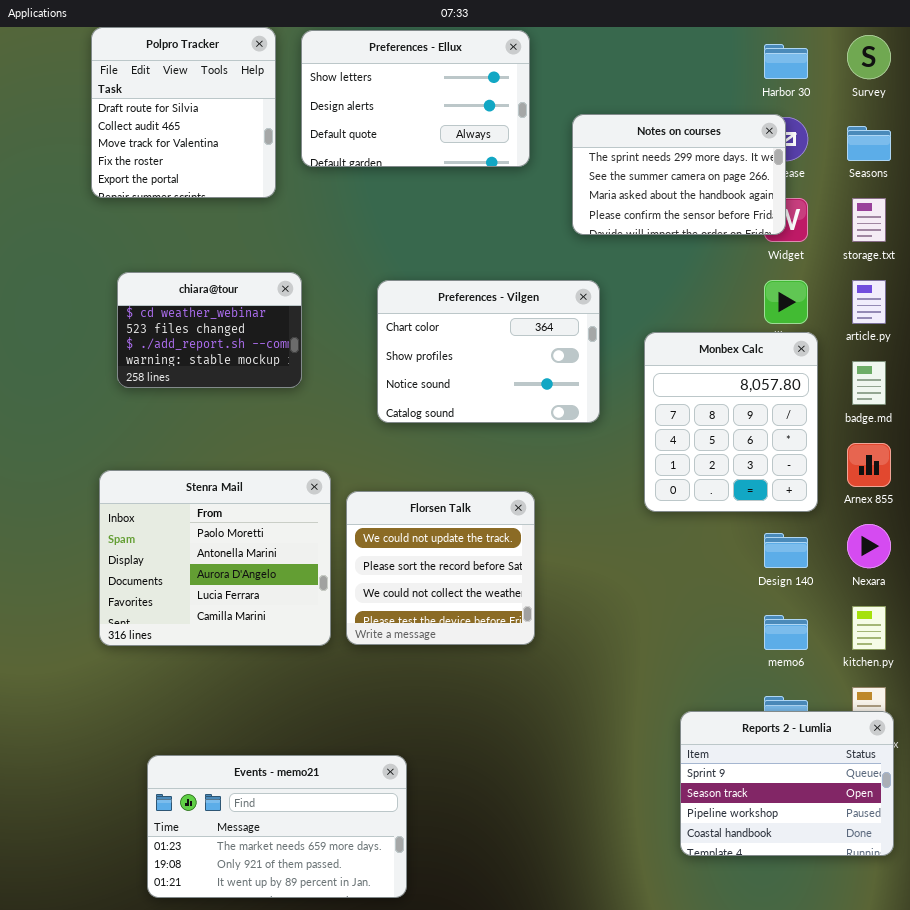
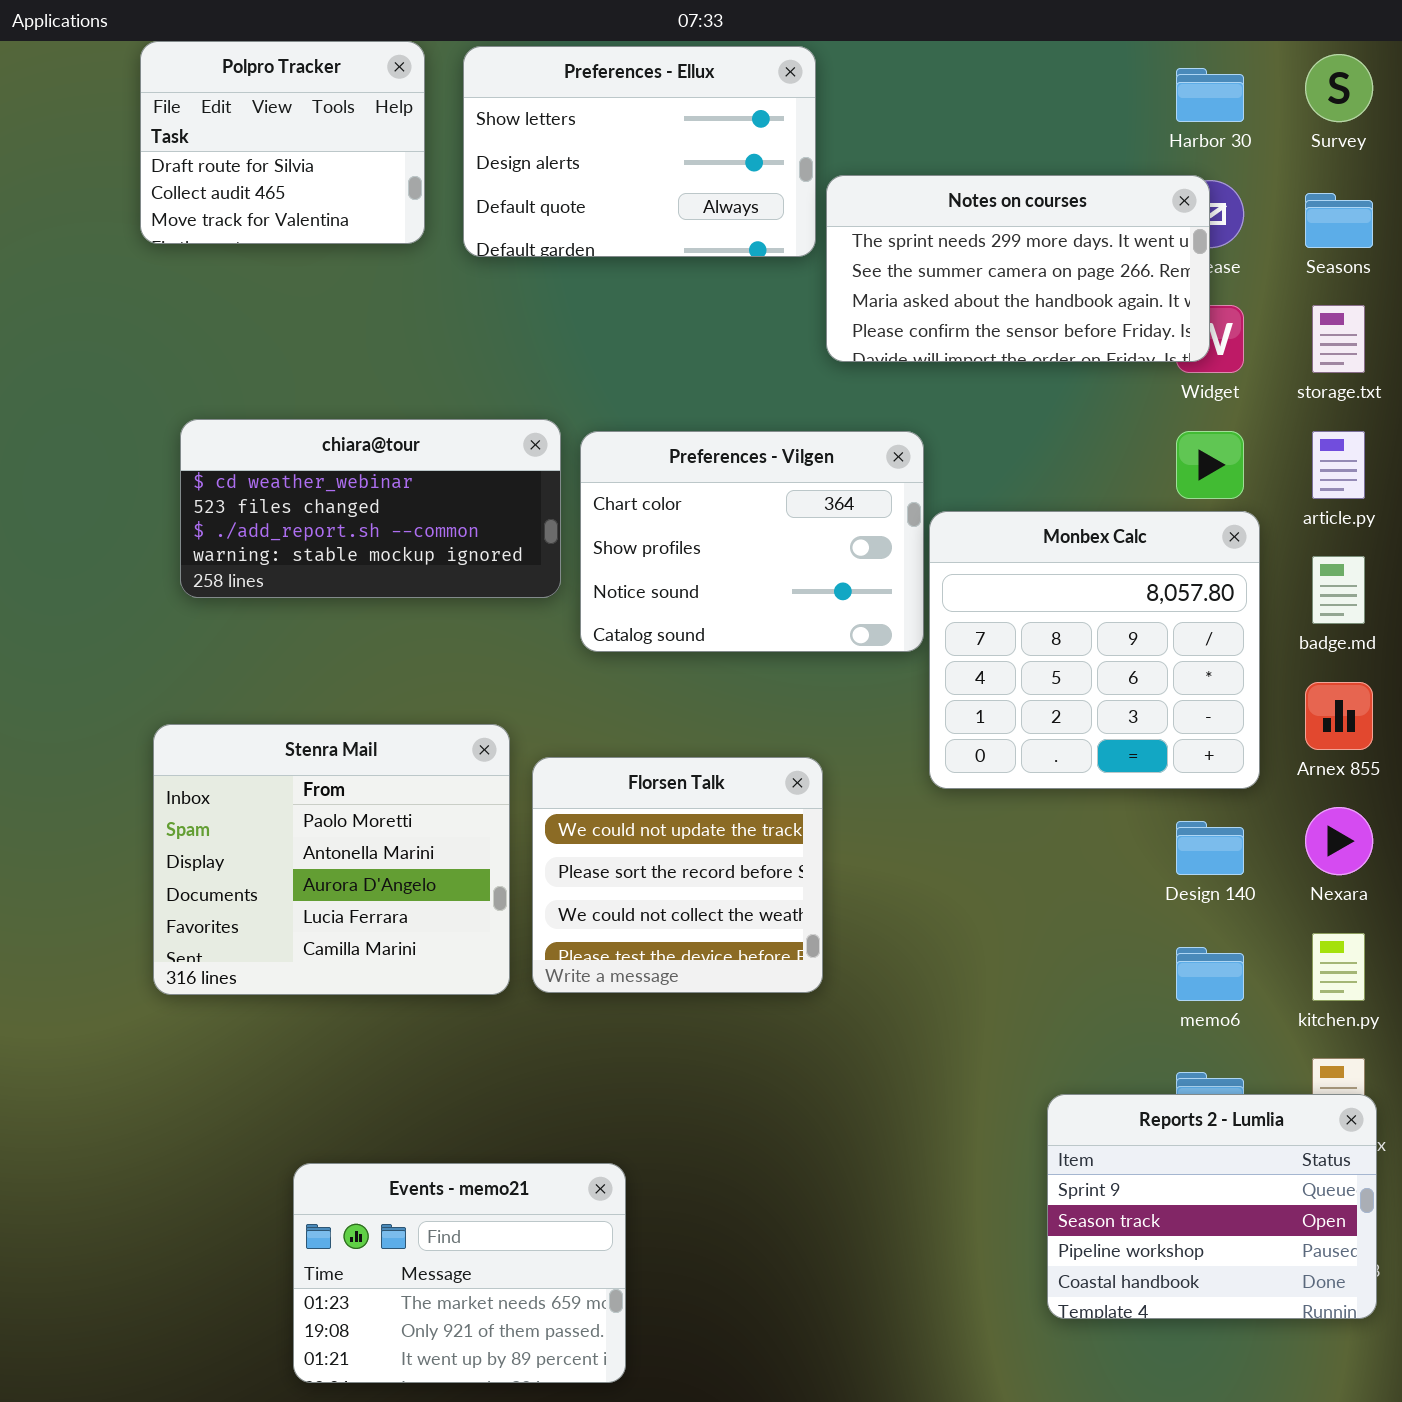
Polpro Tracker: [91,27,276,198] -> [140,41,425,244], resized
Notes on courses: [572,114,786,235] -> [826,175,1210,362], resized
chiara@tour: [117,272,302,388] -> [180,419,561,598], resized
Monbex Calc: [644,332,818,512] -> [929,511,1260,789], resized
Events - memo21: [147,755,407,898] -> [293,1163,626,1383], resized

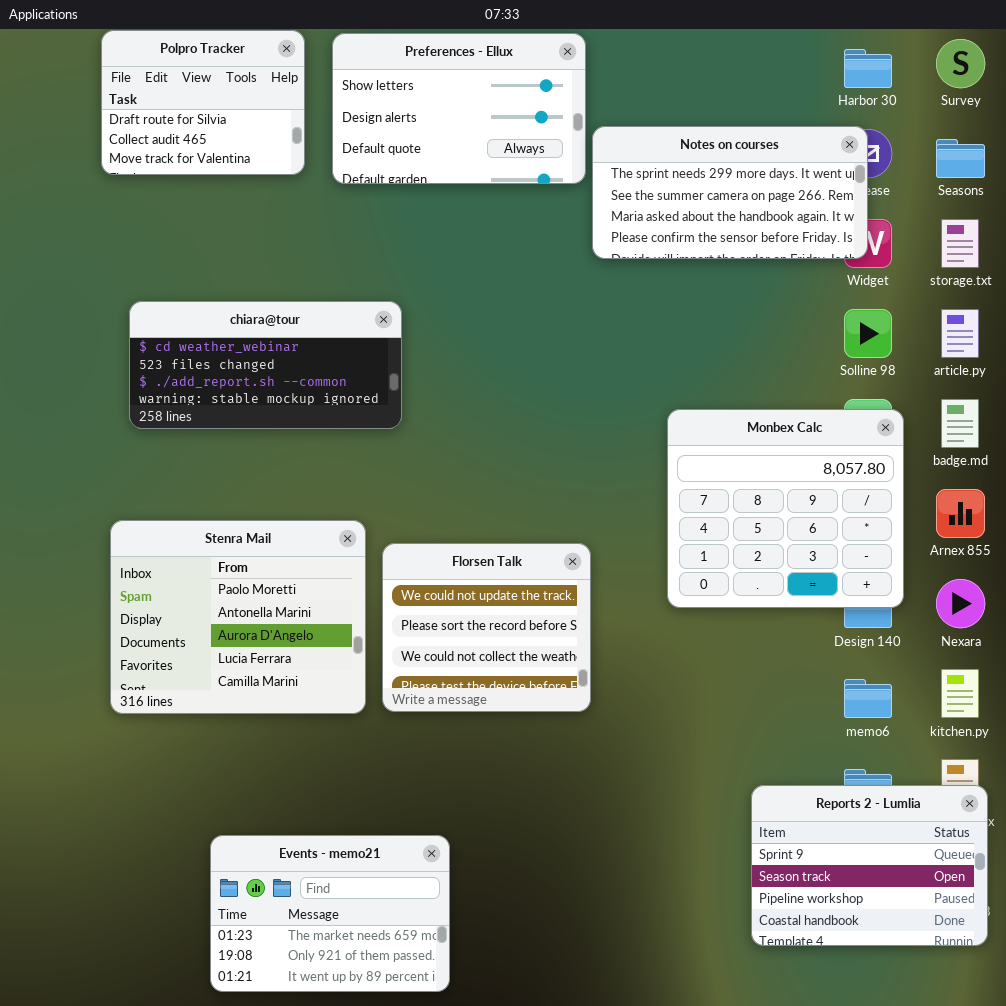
Preferences - Vilgen: [580,431,924,652] -> none, closed
Monbex Calc: [929,511,1260,789] -> [667,409,904,608], moved

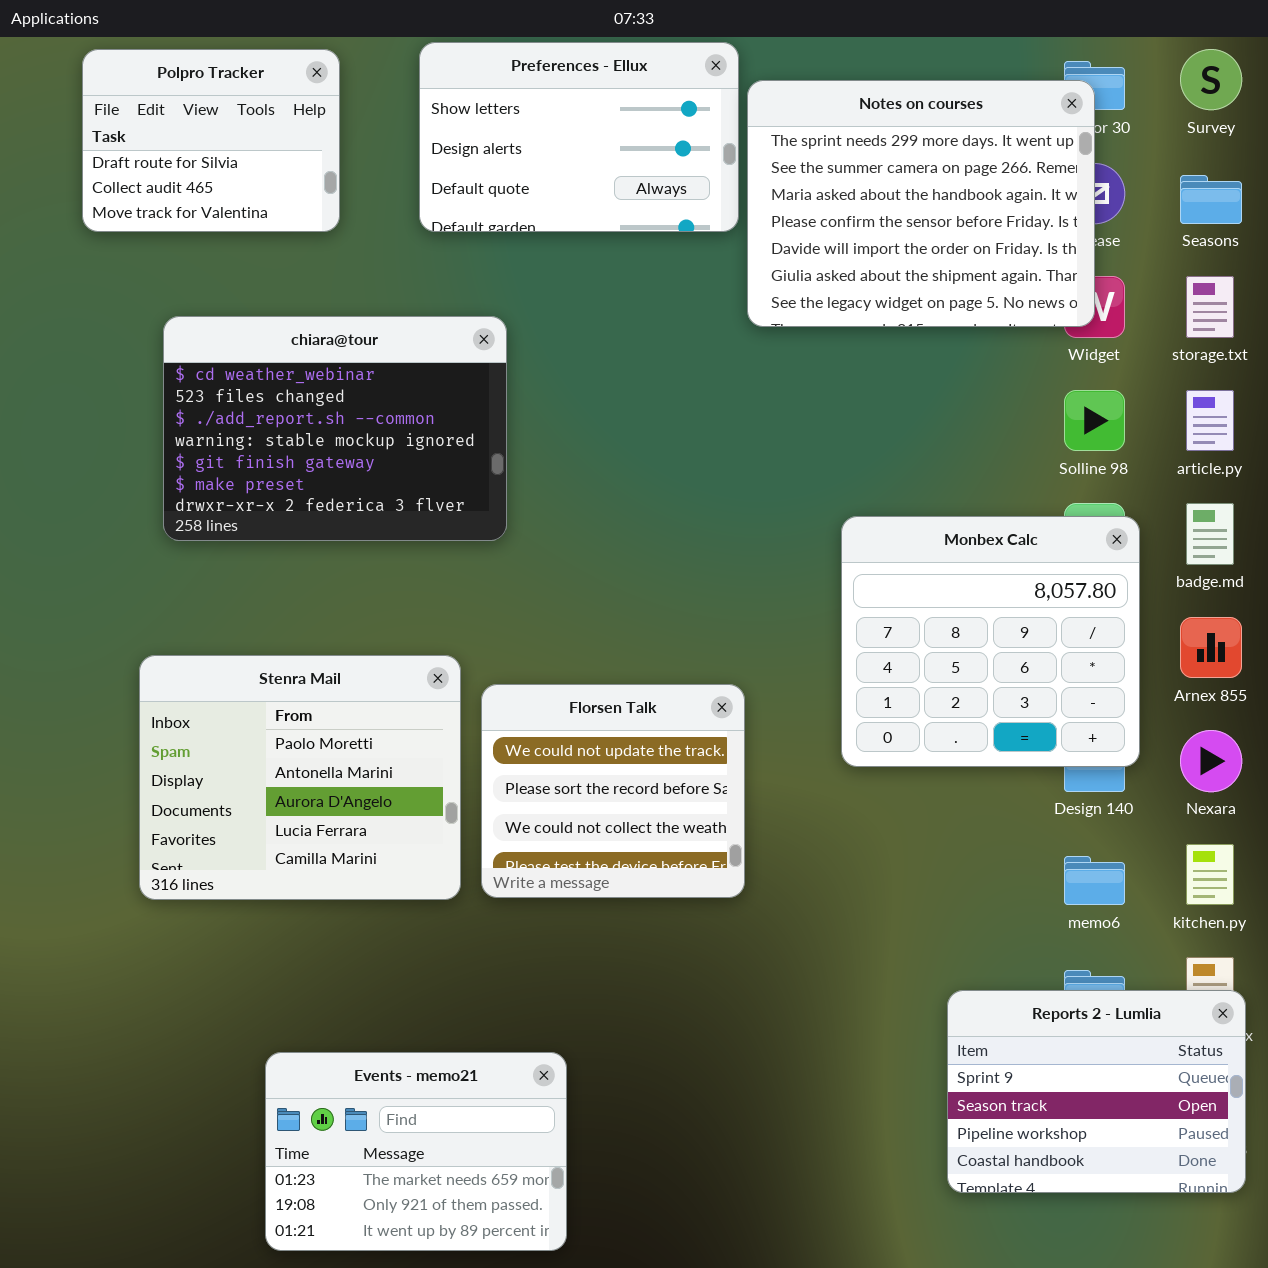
Polpro Tracker: [101,30,305,175] -> [82,49,340,232], moved
Notes on courses: [592,126,868,259] -> [747,80,1095,327], resized
chiara@tour: [129,301,402,429] -> [163,316,507,541], resized

